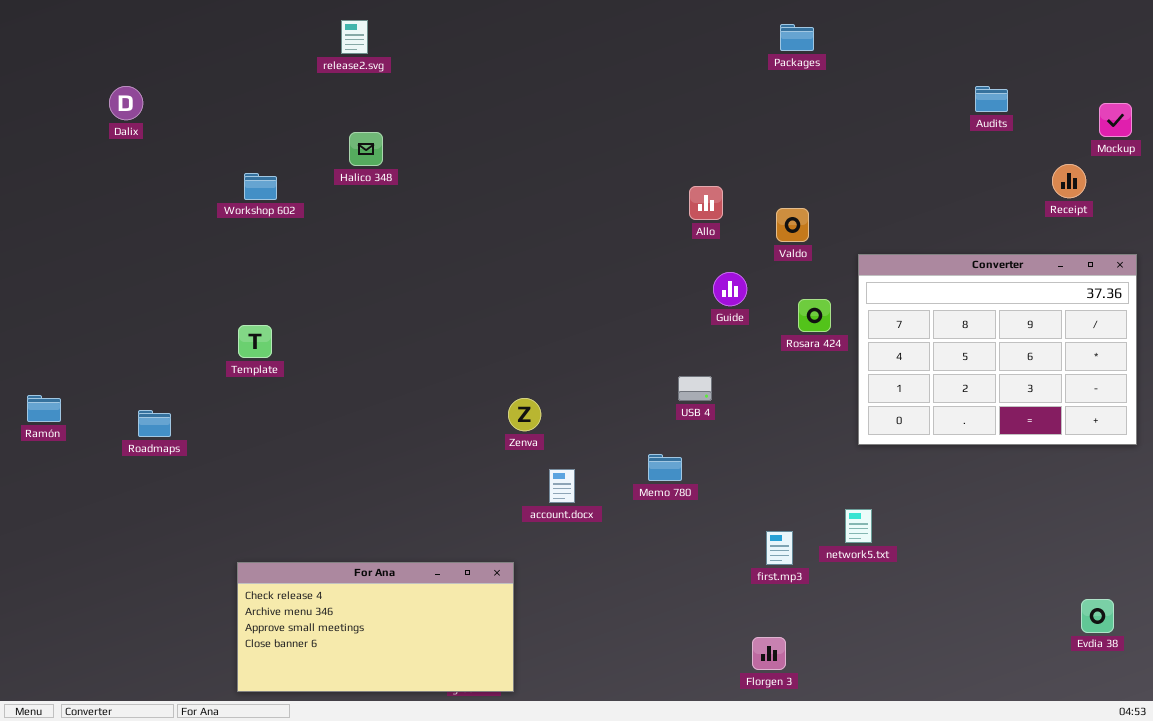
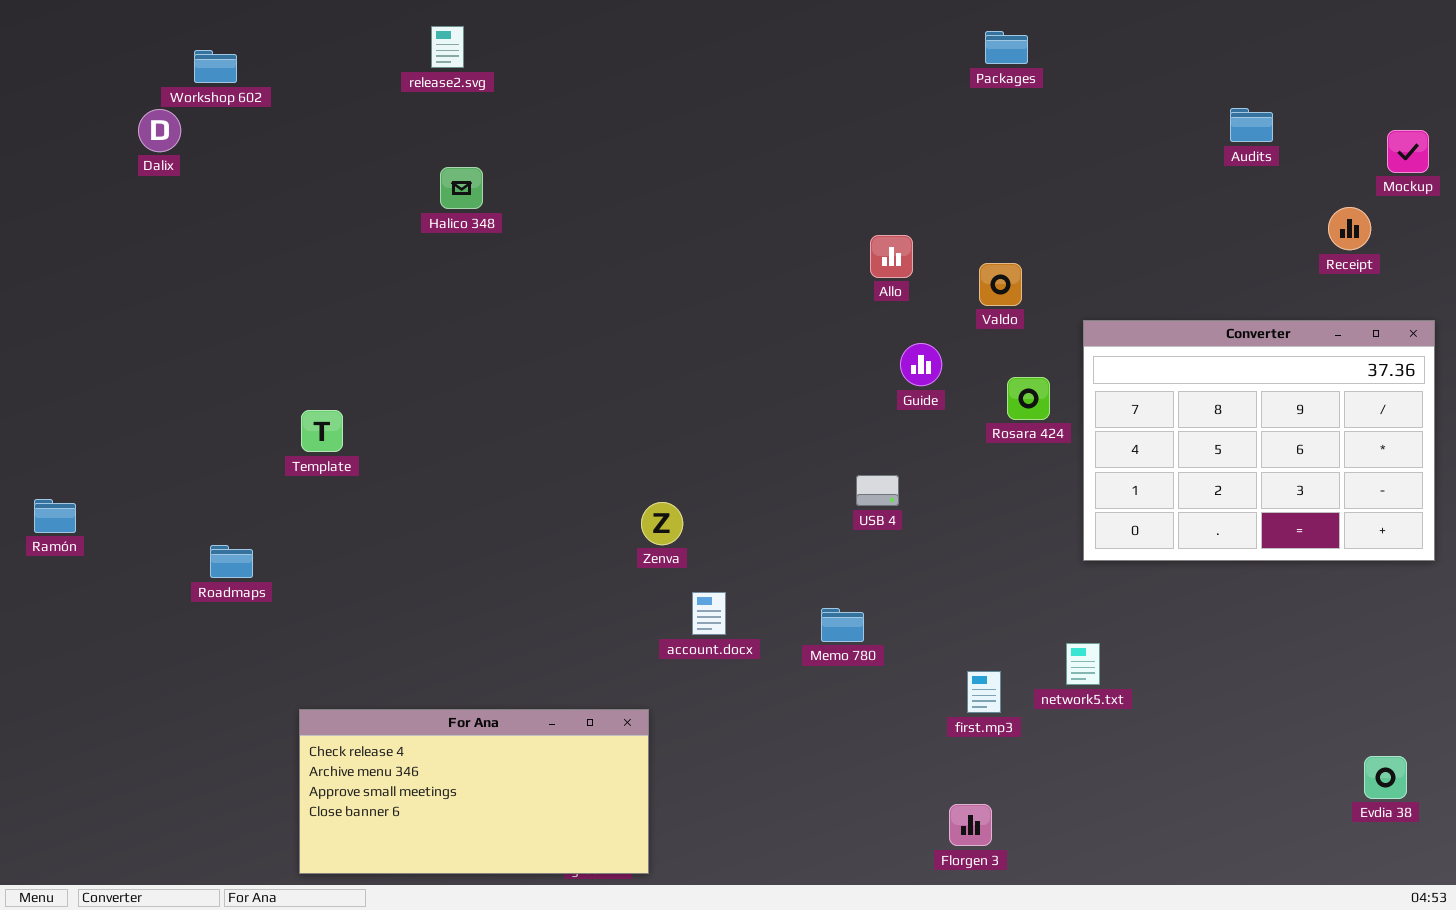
Workshop 602: [244,173,277,200] -> [194,50,237,83], moved
Roadmaps: [138,410,171,437] -> [210,545,253,578], moved
Memo 780: [648,454,682,481] -> [821,608,864,642], moved

